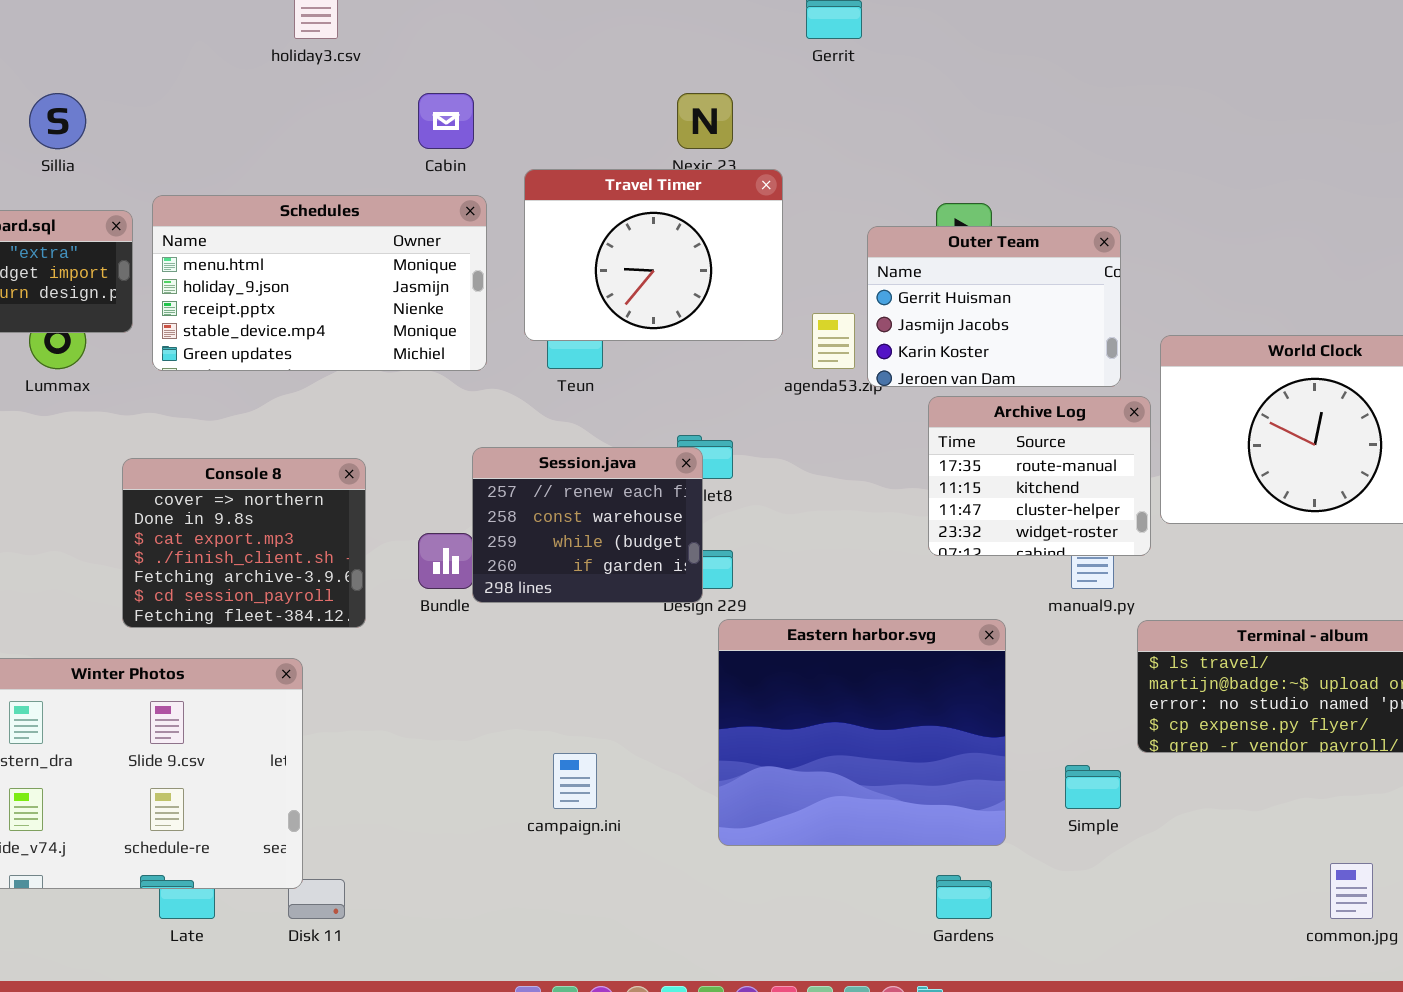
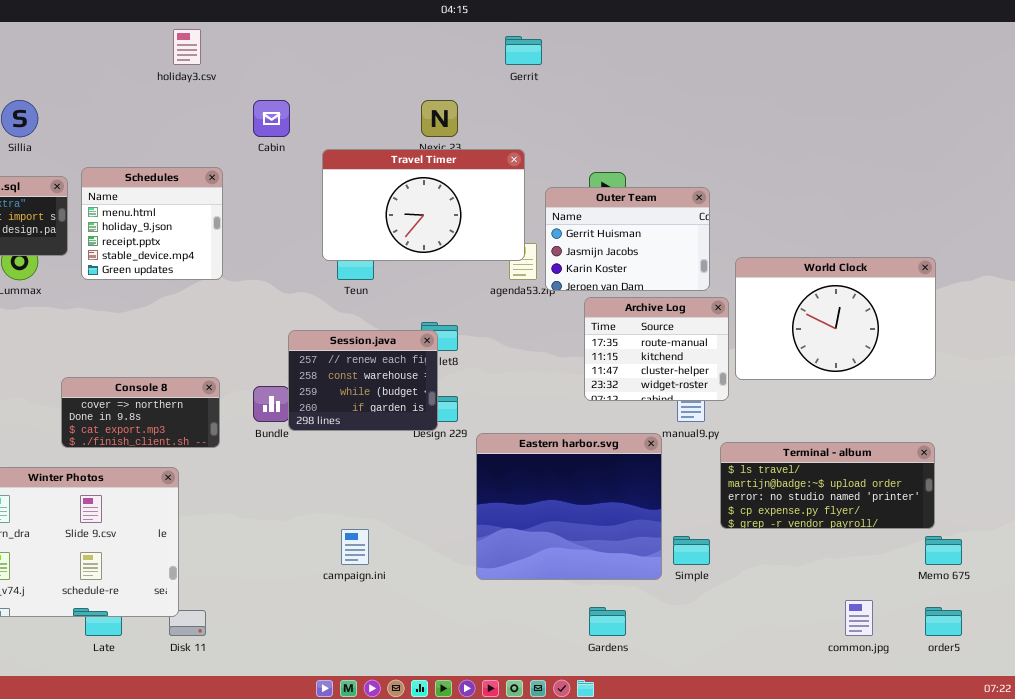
Travel Timer: [524,169,783,341] -> [322,149,525,261], resized
Schedules: [152,195,487,371] -> [81,167,223,280], resized
Console 8: [122,458,366,628] -> [61,377,220,448], resized
Eastern harbor.svg: [718,619,1006,846] -> [476,433,662,580], moved

